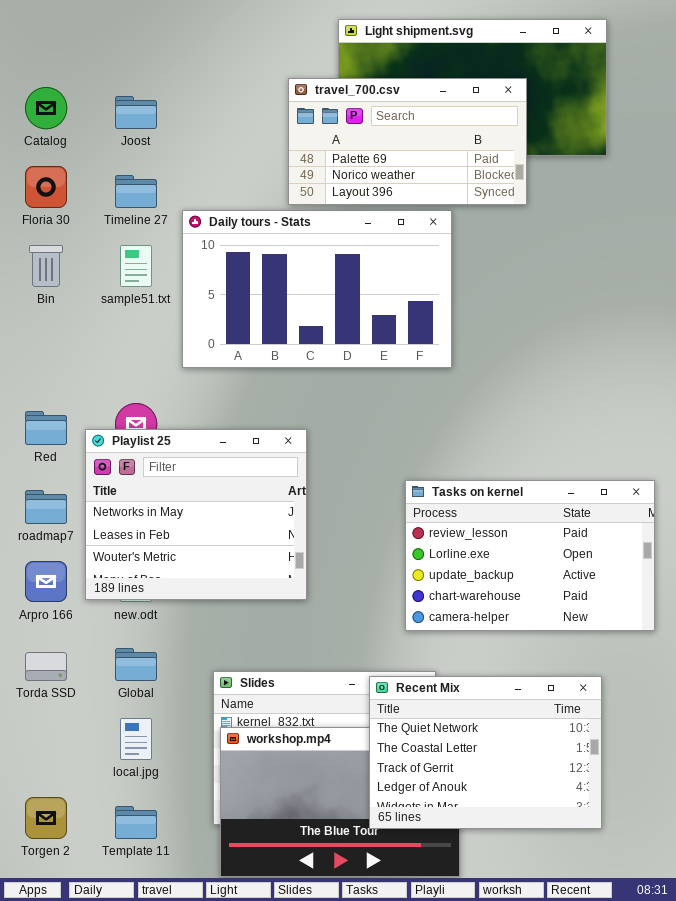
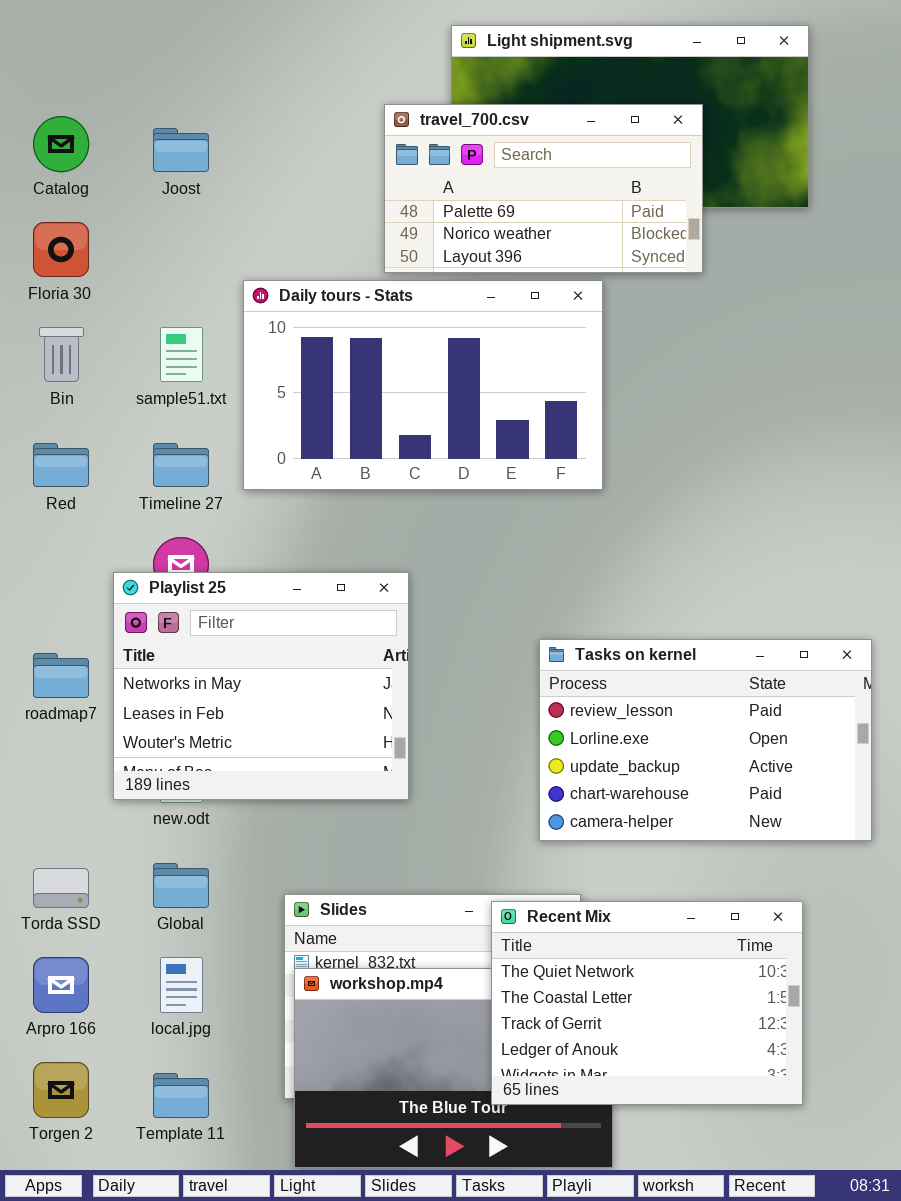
Timeline 27: [115,175,157,208] -> [153,443,209,487], moved
Red: [25,411,67,445] -> [33,443,89,487], moved
Arpro 166: [25,561,67,602] -> [33,957,89,1013], moved

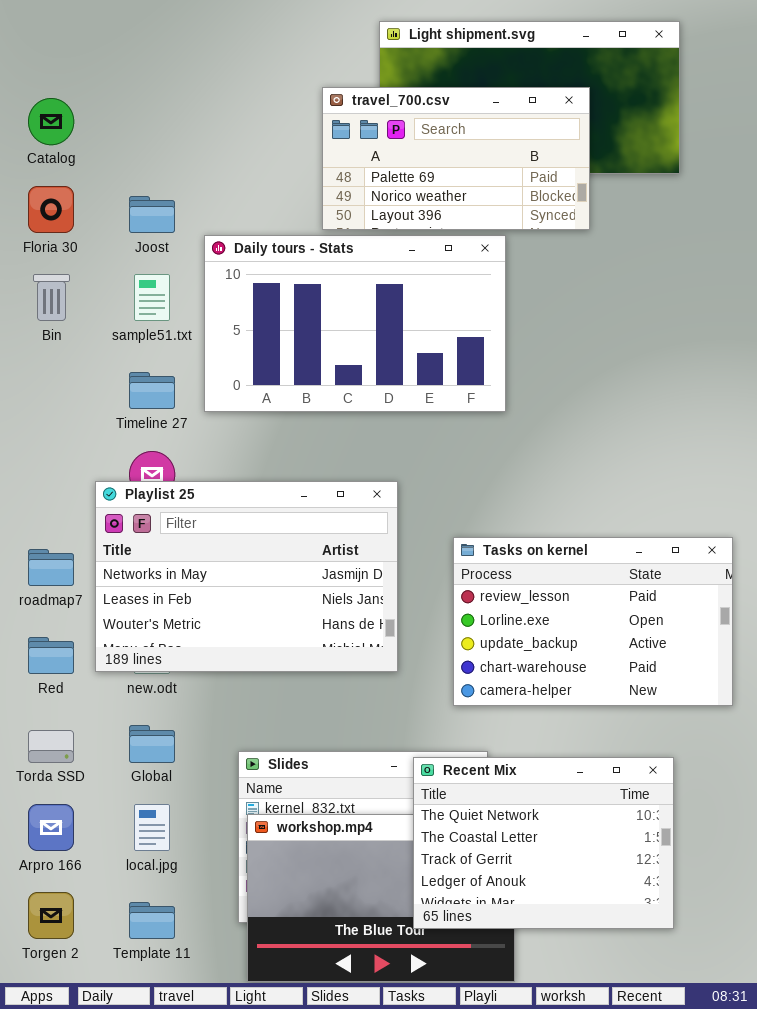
Joost: [153,128,209,172] -> [129,196,175,233], moved
Red: [33,443,89,487] -> [28,637,74,674], moved
Playlist 25: [113,572,409,800] -> [95,481,398,672], resized

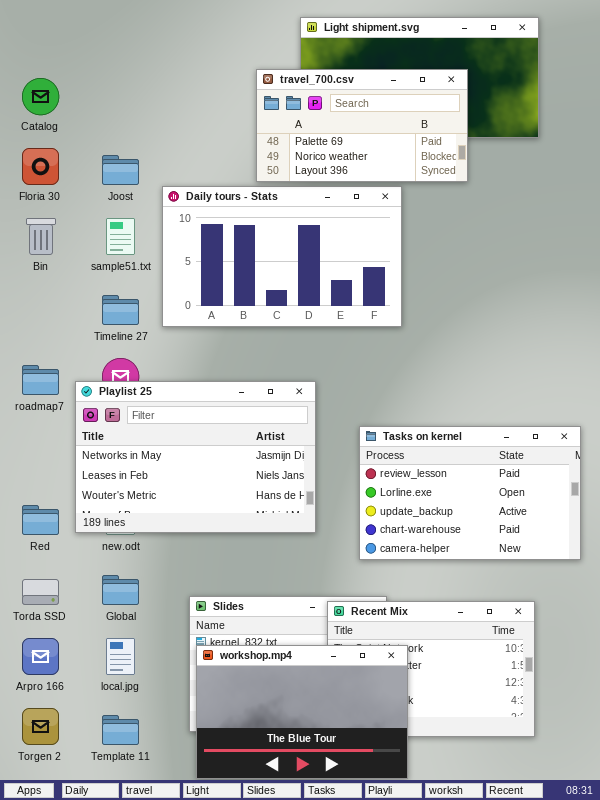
roadmap7: [28,549,74,586] -> [22,365,59,395], moved
workshop.mp4: [247,814,515,982] -> [196,645,408,779], raised

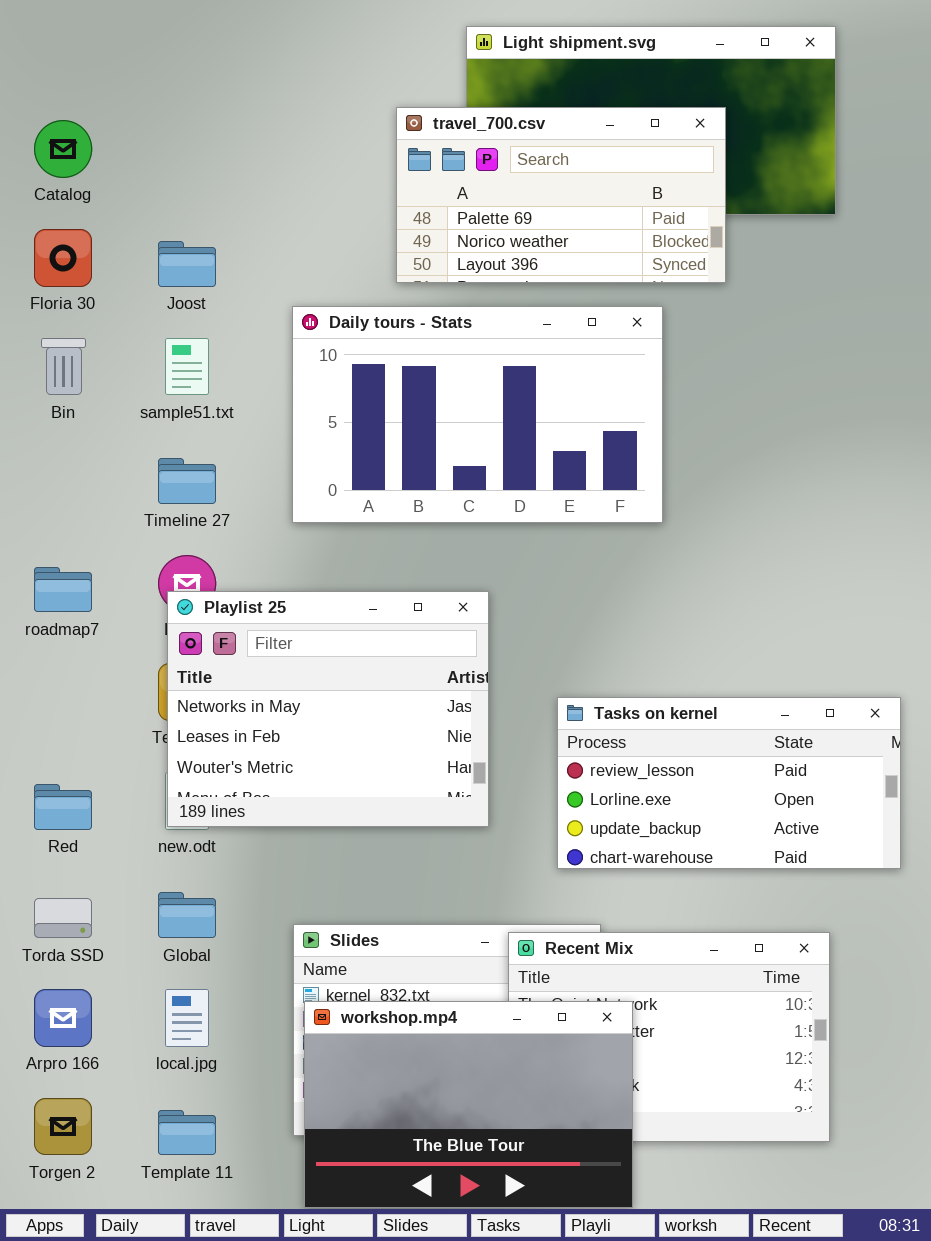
Daily tours - Stats: [162,186,402,327] -> [292,306,663,523], moved
Playlist 25: [75,381,316,533] -> [167,591,489,827], resized
Tasks on kernel: [359,426,581,560] -> [557,697,901,869], resized

